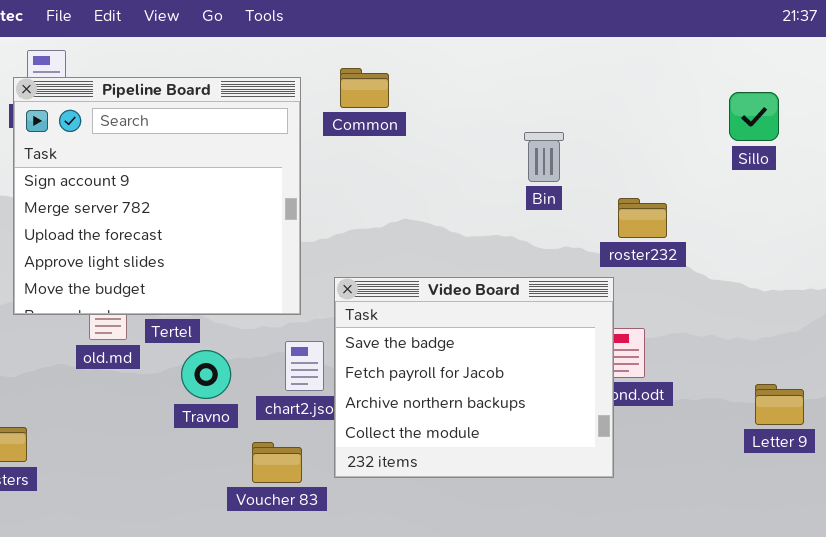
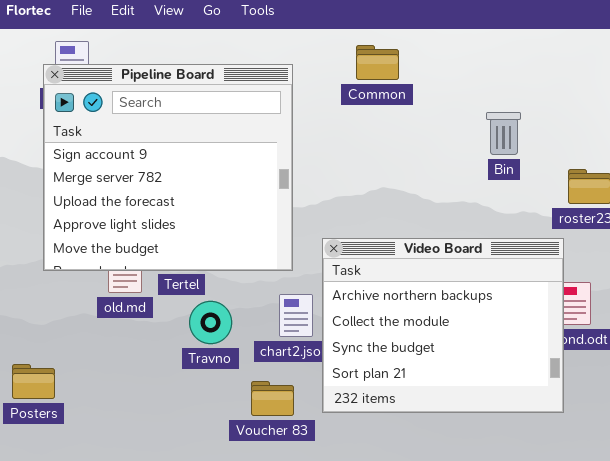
Common: [340,68,389,108] -> [356,45,399,80], moved
Video Board: [334,277,614,478] -> [322,238,564,413], scrolled down 2 rows

